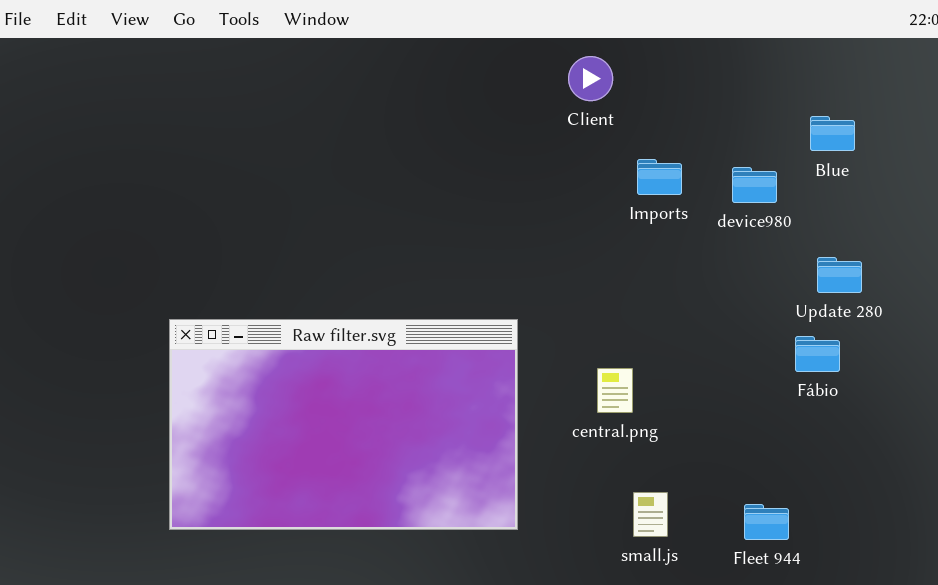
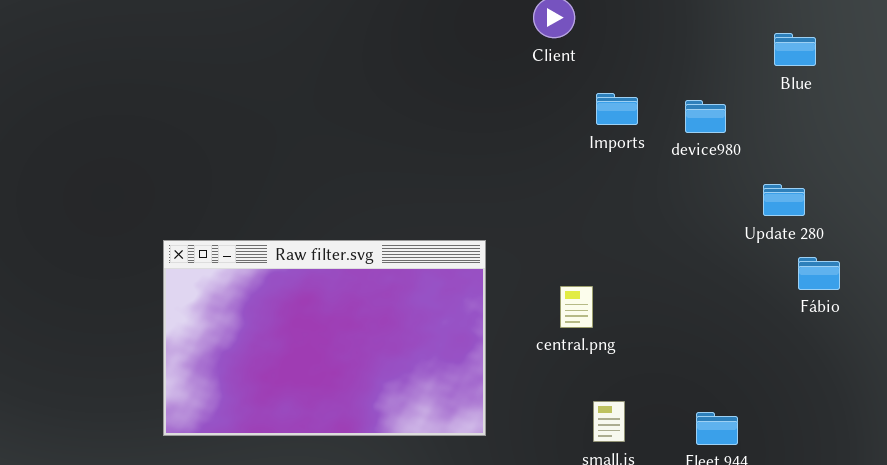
Blue: [810,116,855,151] -> [774,33,816,66], moved
Fábio: [795,336,840,372] -> [798,257,840,290], moved

